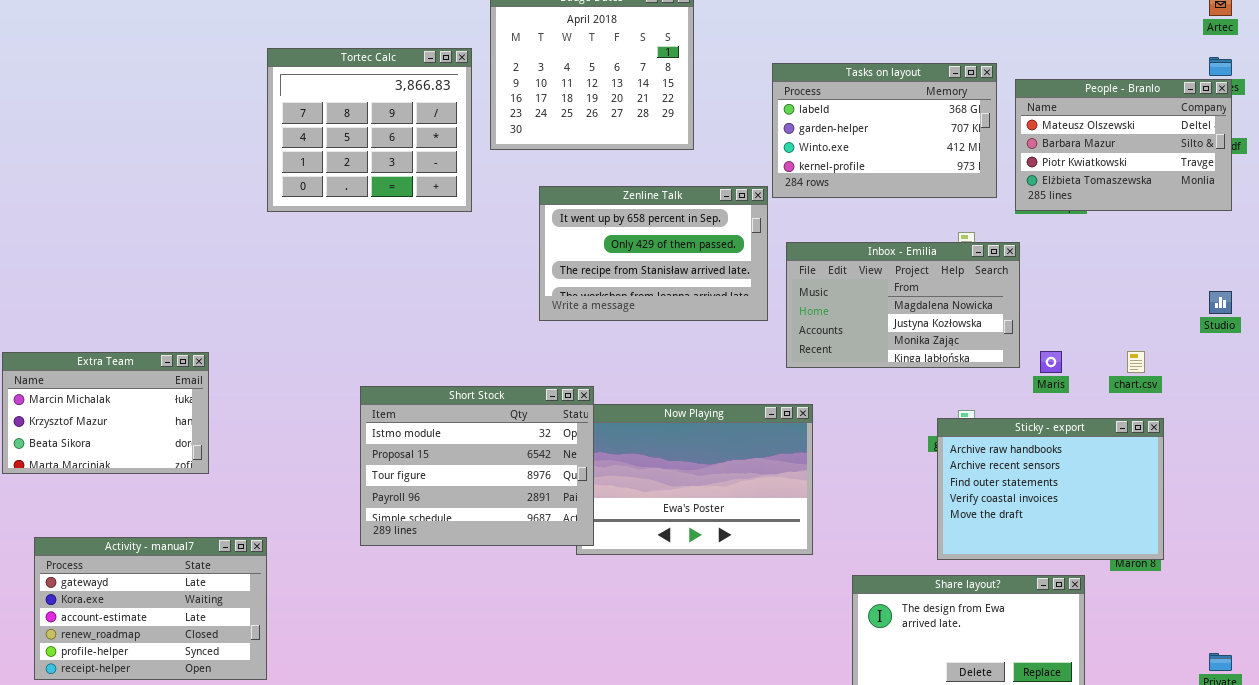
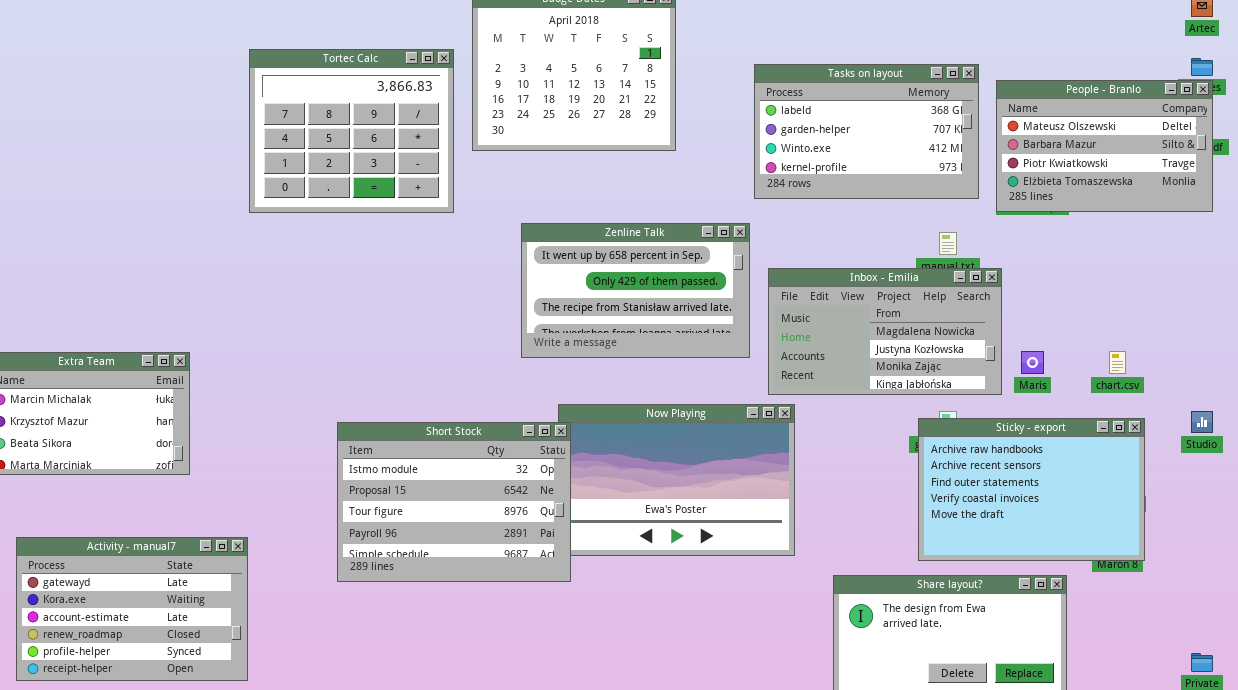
Zenline Talk: [539,186,768,321] -> [521,223,750,358], moved
Inbox - Emilia: [786,242,1020,368] -> [768,268,1002,395], moved
Studio: [1209,291,1232,314] -> [1191,411,1213,433], moved
Short Stock: [360,386,594,546] -> [337,422,571,582], moved

